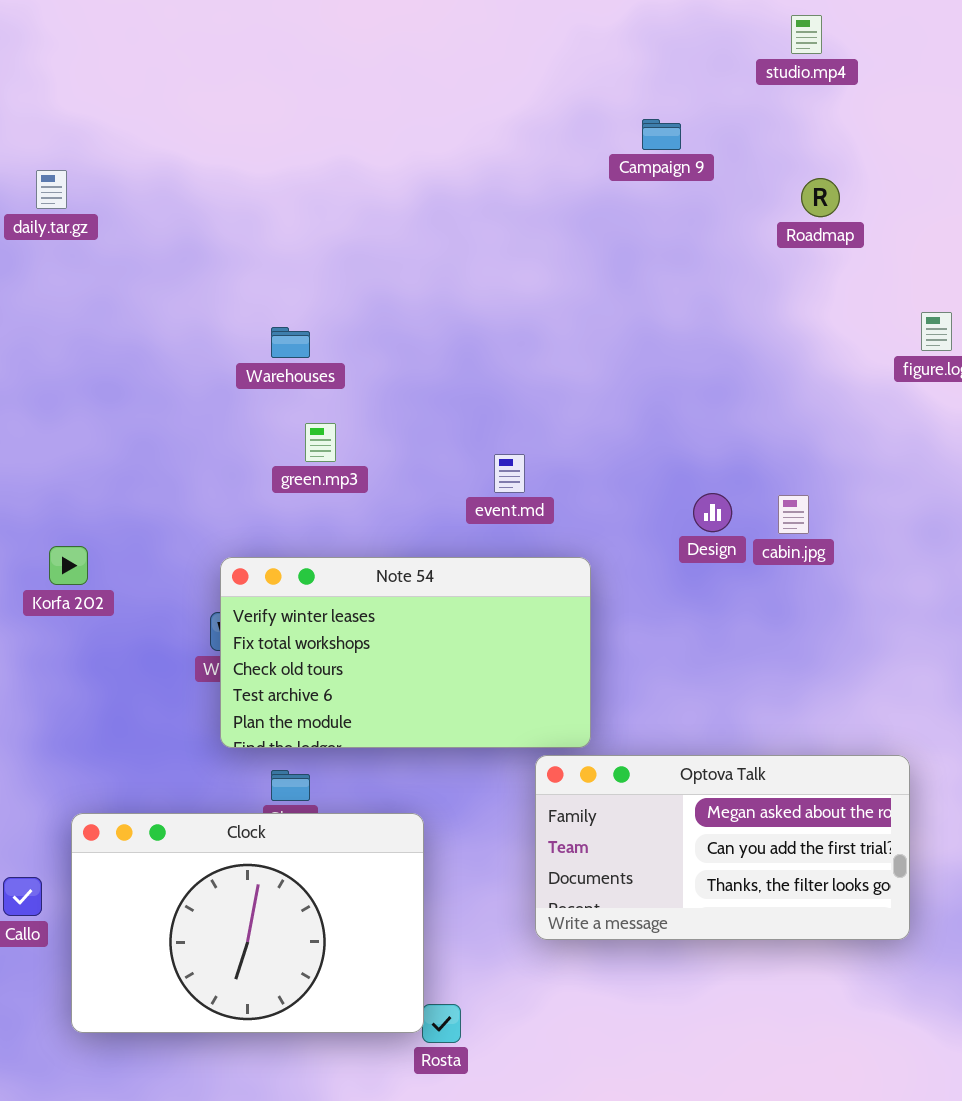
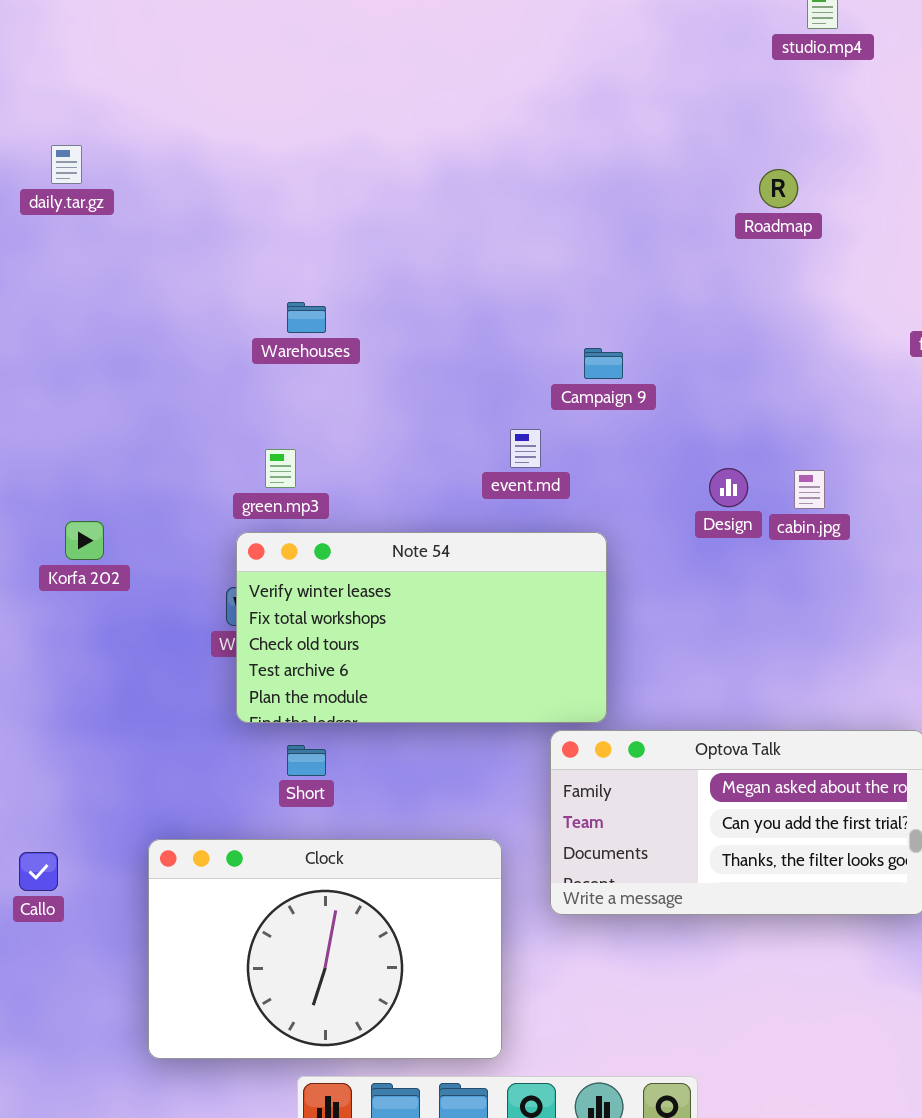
Campaign 9: [642,119,681,150] -> [584,348,623,379], moved
Roadmap: [801,178,840,217] -> [759,169,798,208], moved
green.mp3: [305,423,336,462] -> [265,449,296,488], moved
Clock: [71,813,424,1033] -> [148,839,502,1059], moved

